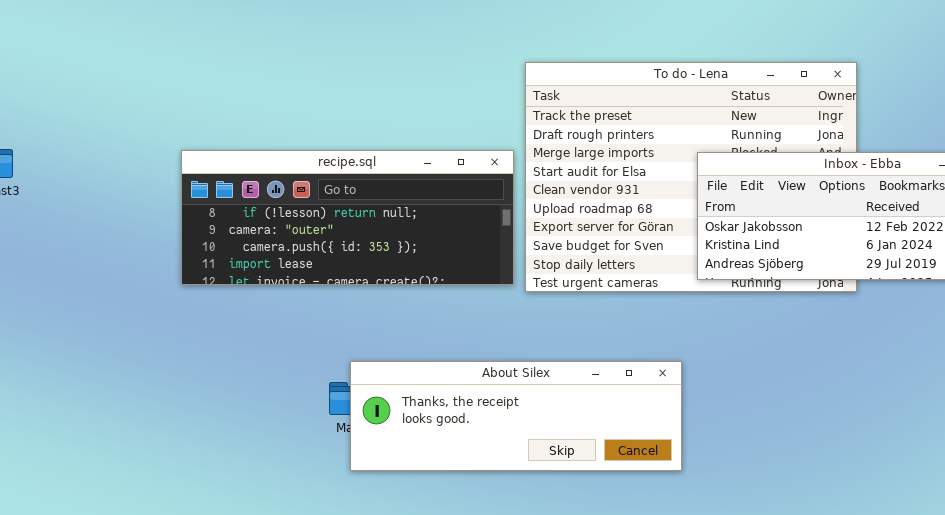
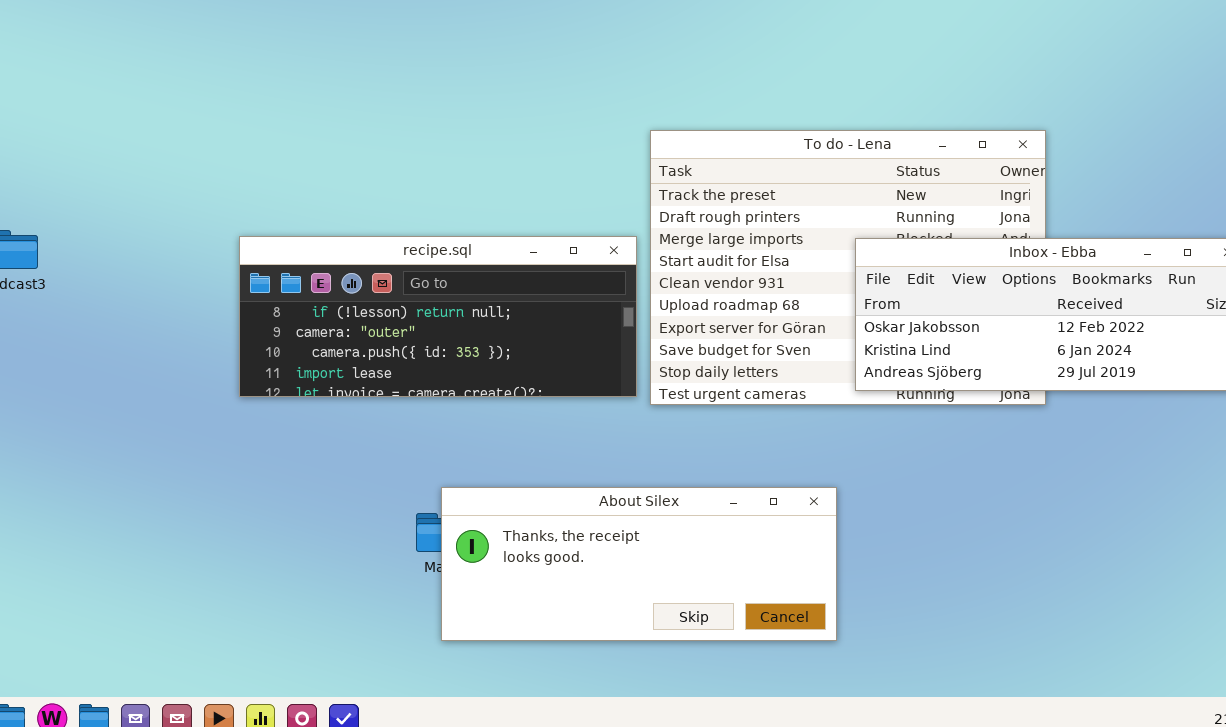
About Silex: [350,361,682,471] -> [441,487,837,641], resized

